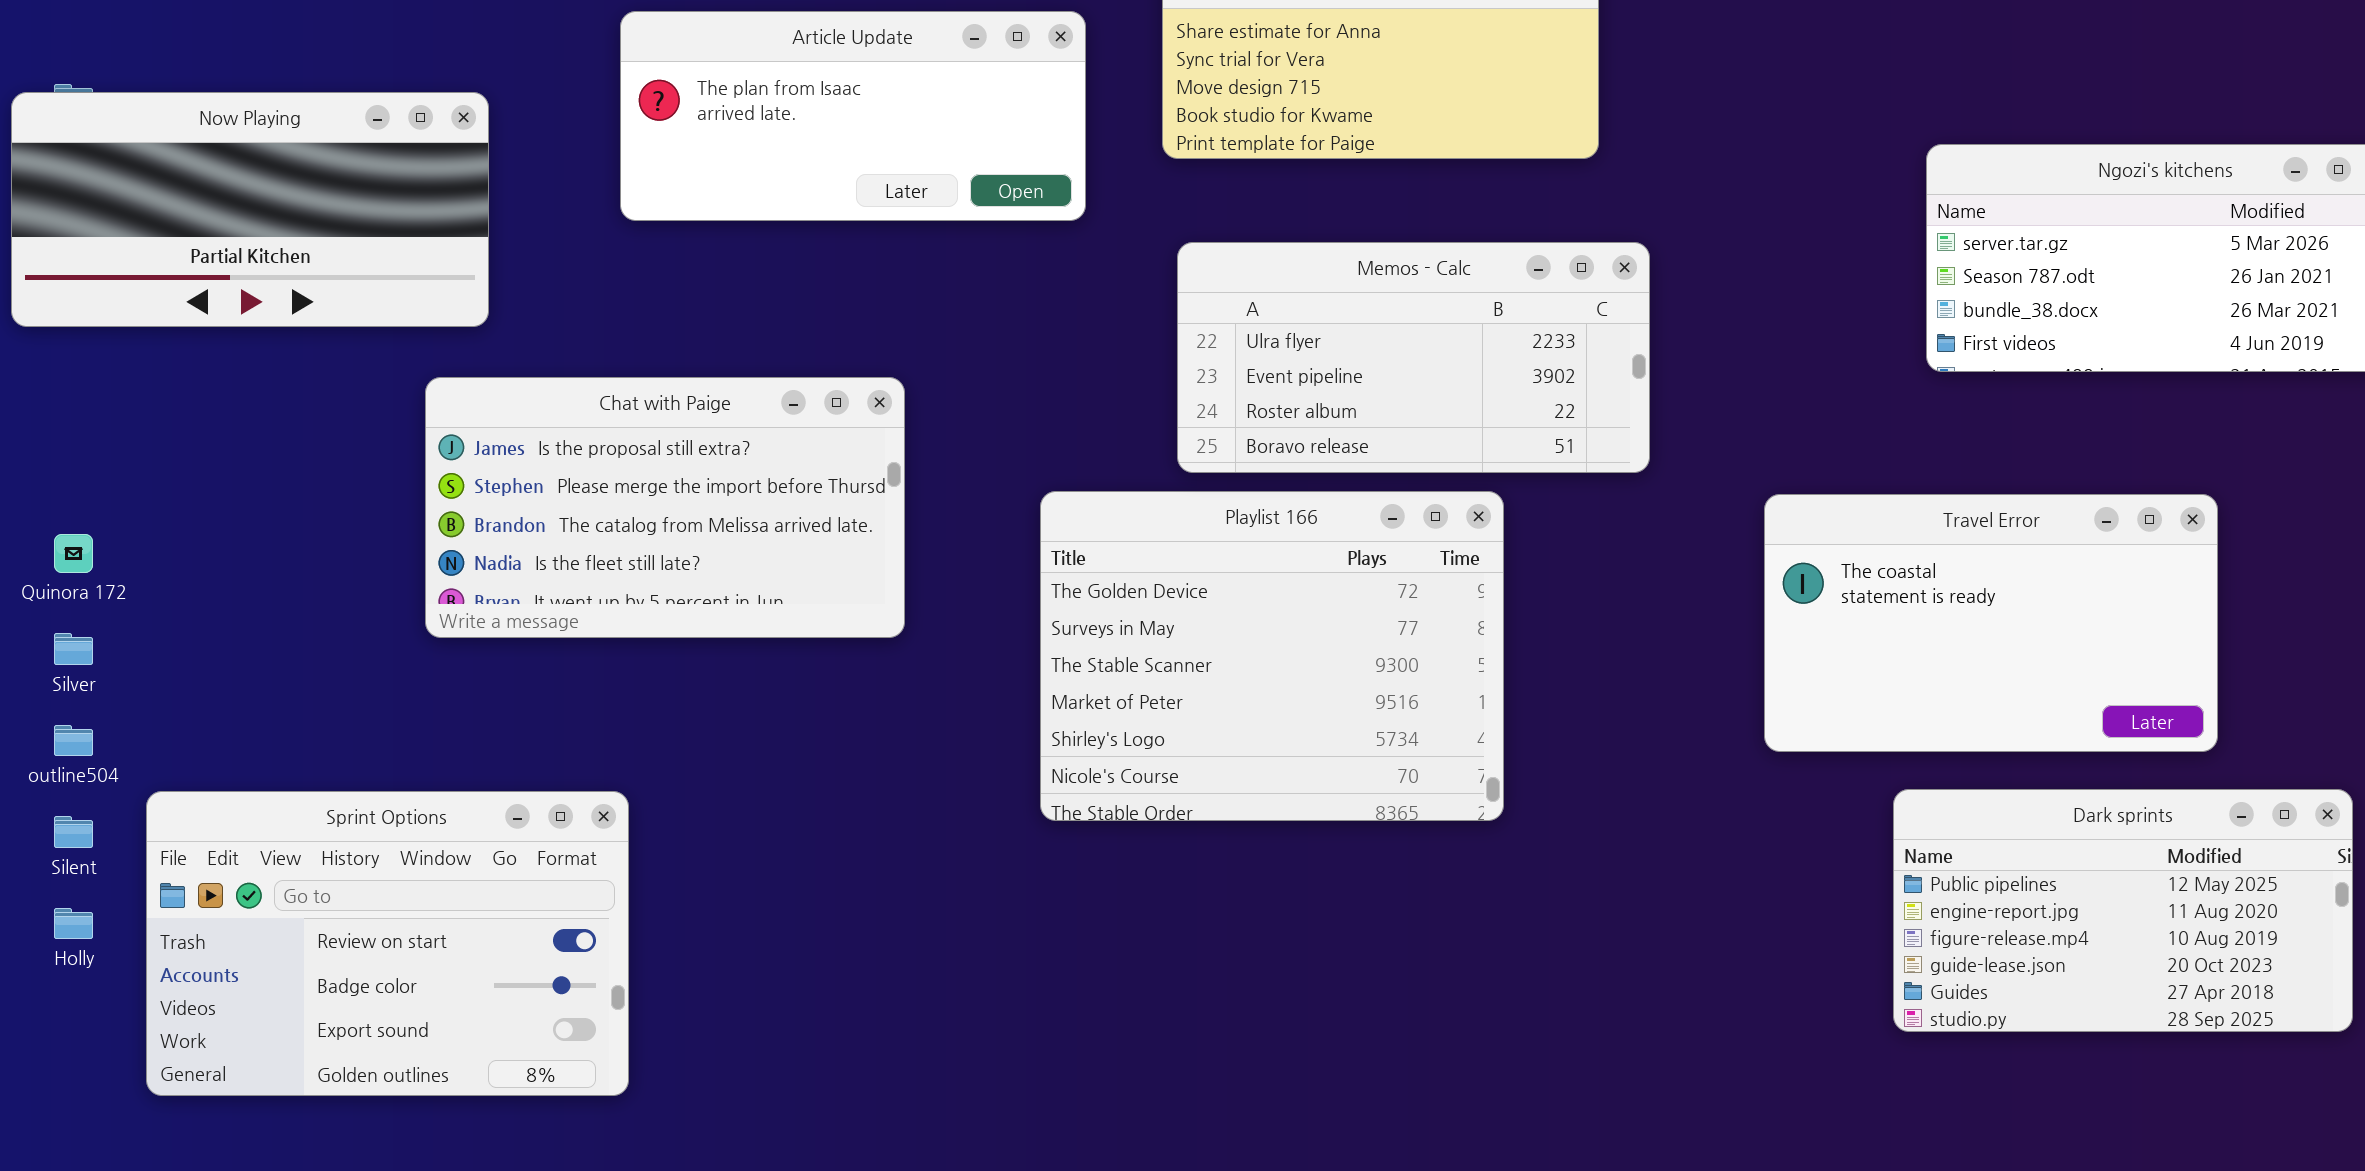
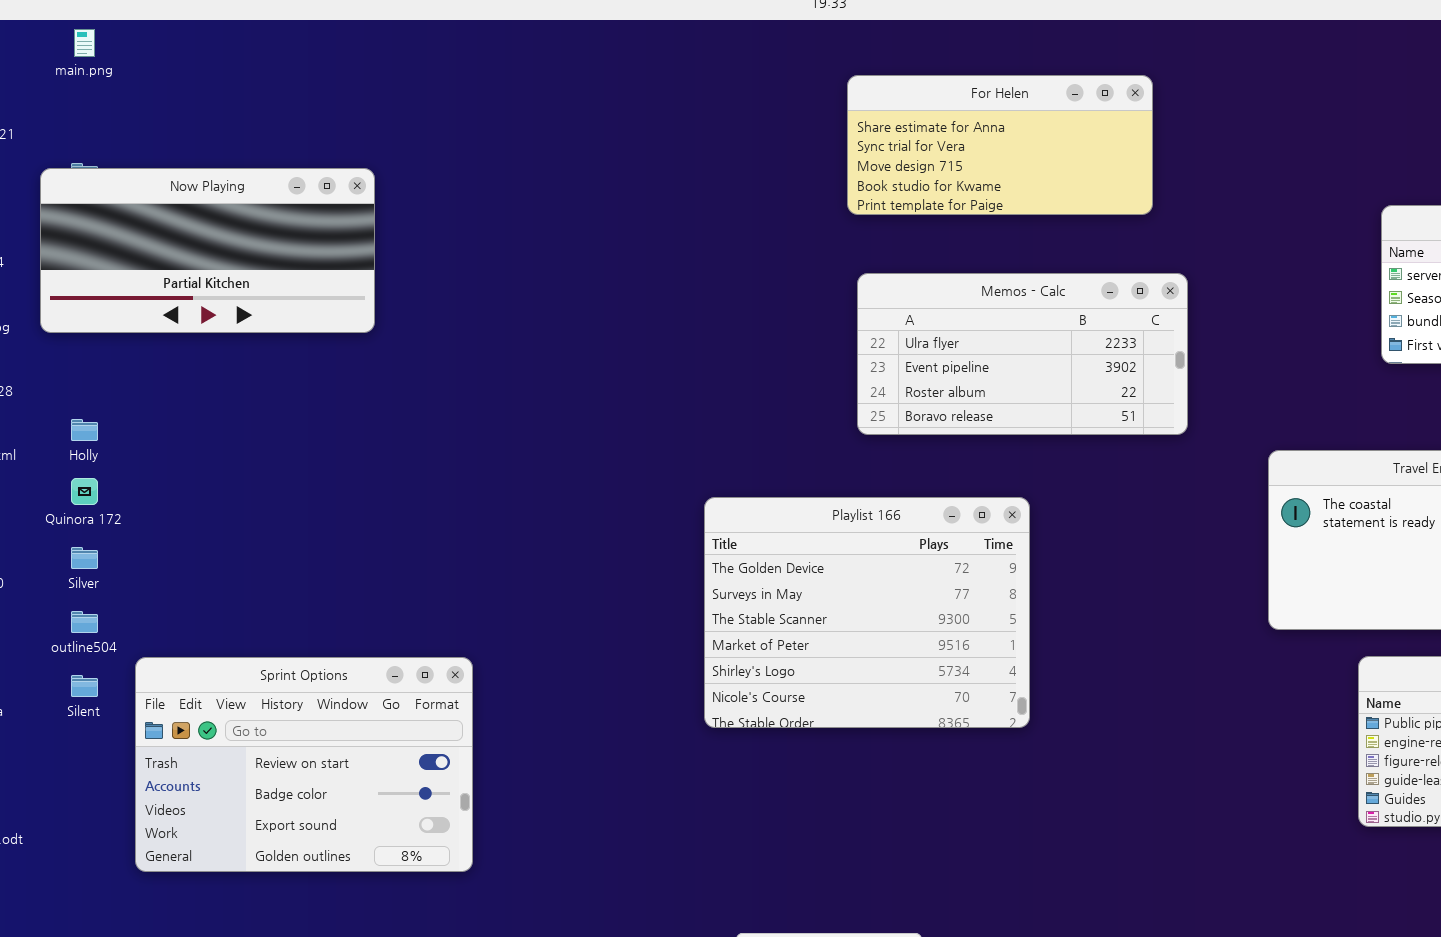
Article Update: [620,11,1086,221] -> none, closed
Chat with Paige: [425,377,905,638] -> none, closed
Playlist 166: [1040,491,1504,821] -> [704,497,1030,728], moved
Holly: [54,908,93,939] -> [71,419,98,441], moved

